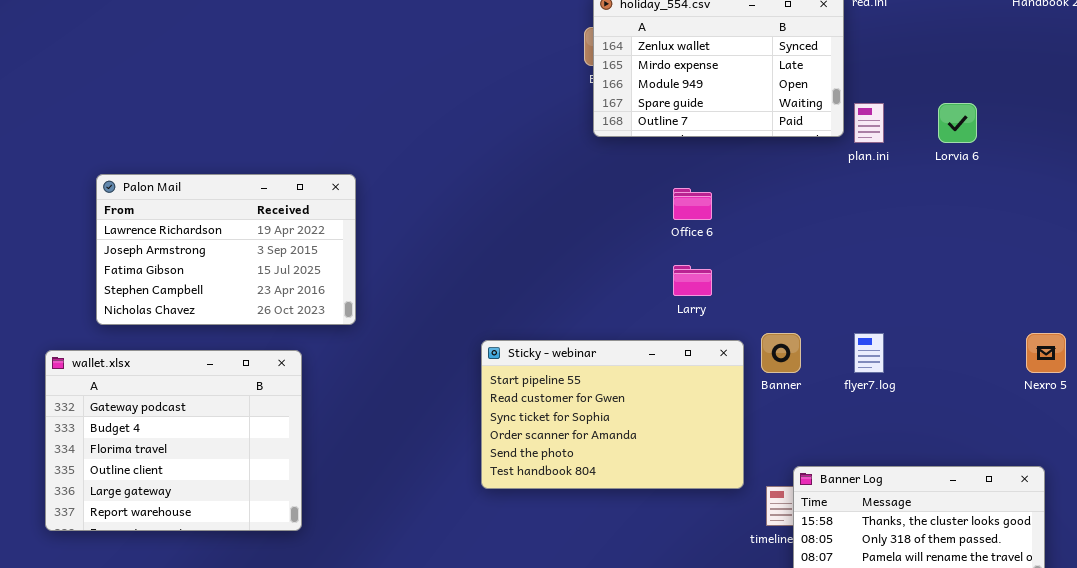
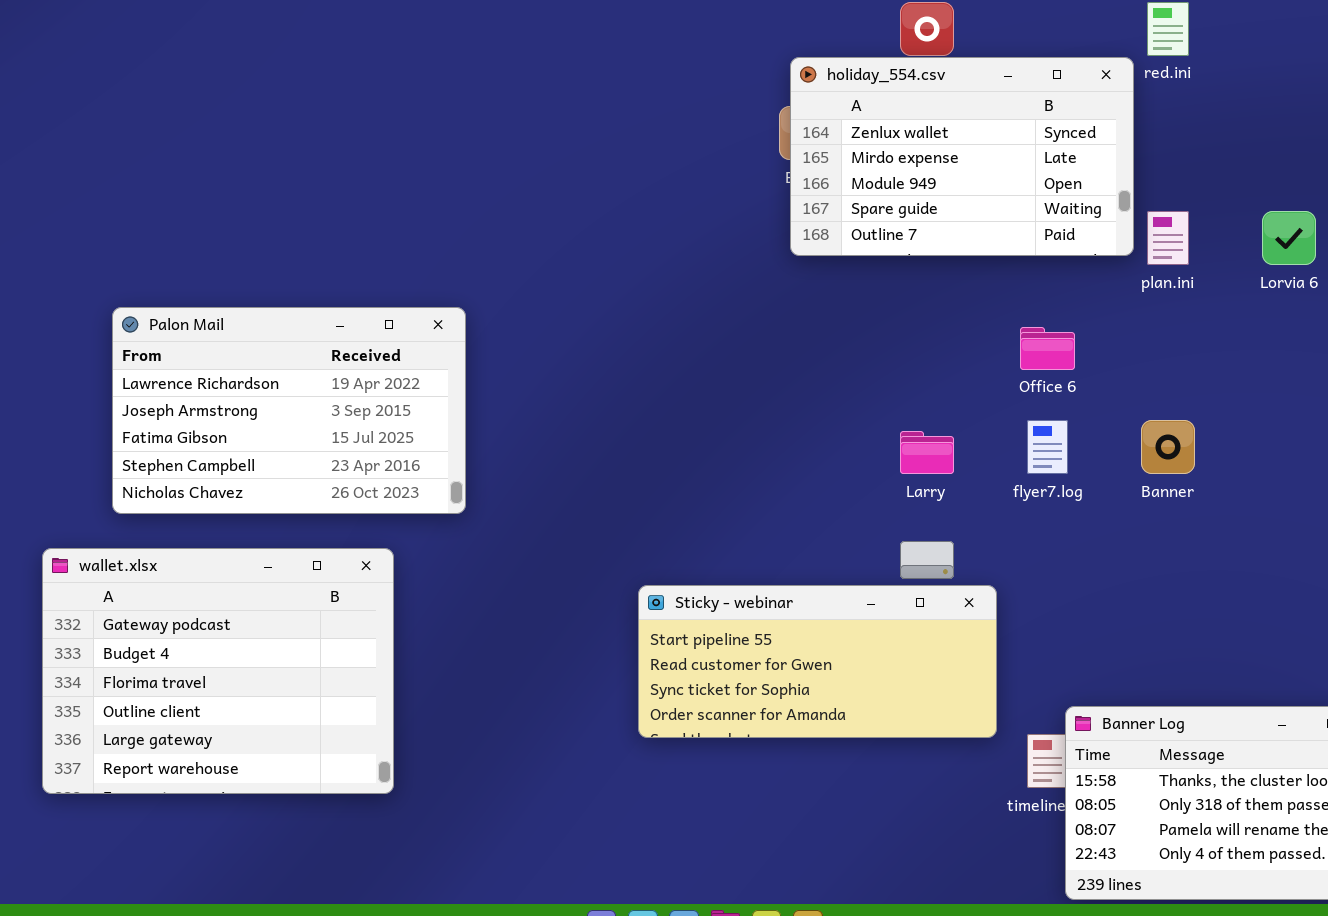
Office 6: [673,188,712,220] -> [1020,327,1075,370], moved
Banner: [761,333,801,373] -> [1141,420,1195,474], moved
flyer7.log: [854,333,884,373] -> [1027,420,1068,474], moved
Sticky - webinar: [481,340,744,489] -> [638,585,997,738], resized

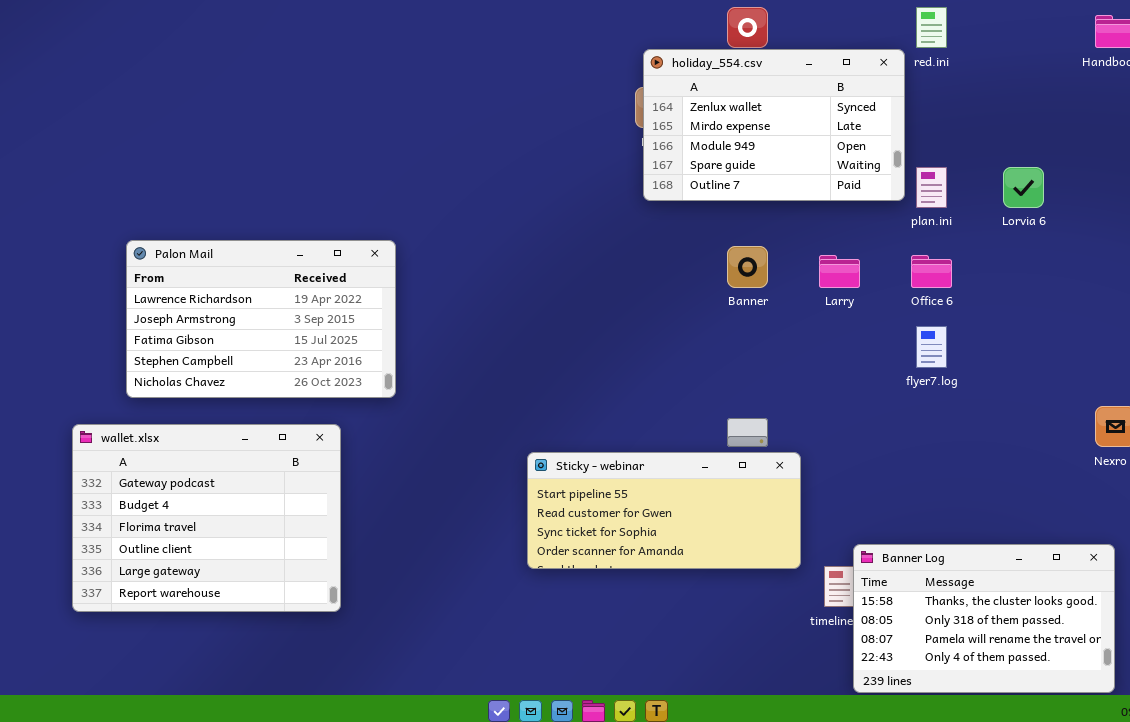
Office 6: [1020,327,1075,370] -> [911,255,952,288], moved
flyer7.log: [1027,420,1068,474] -> [916,326,947,368], moved
Banner: [1141,420,1195,474] -> [727,246,768,288], moved
Larry: [900,431,954,474] -> [819,255,860,288], moved

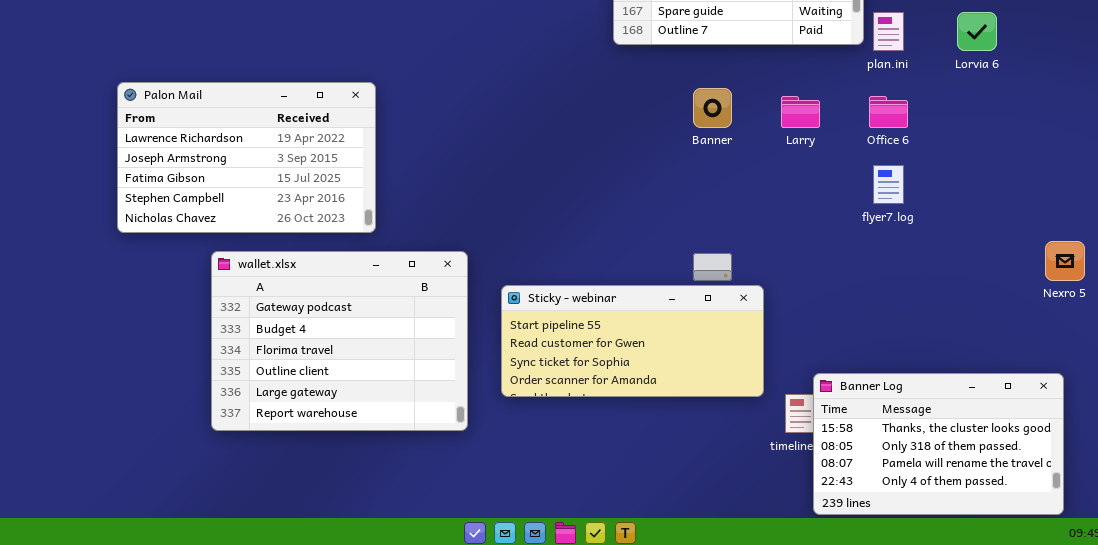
wallet.xlsx: [72,424,341,612] -> [211,251,468,431], moved

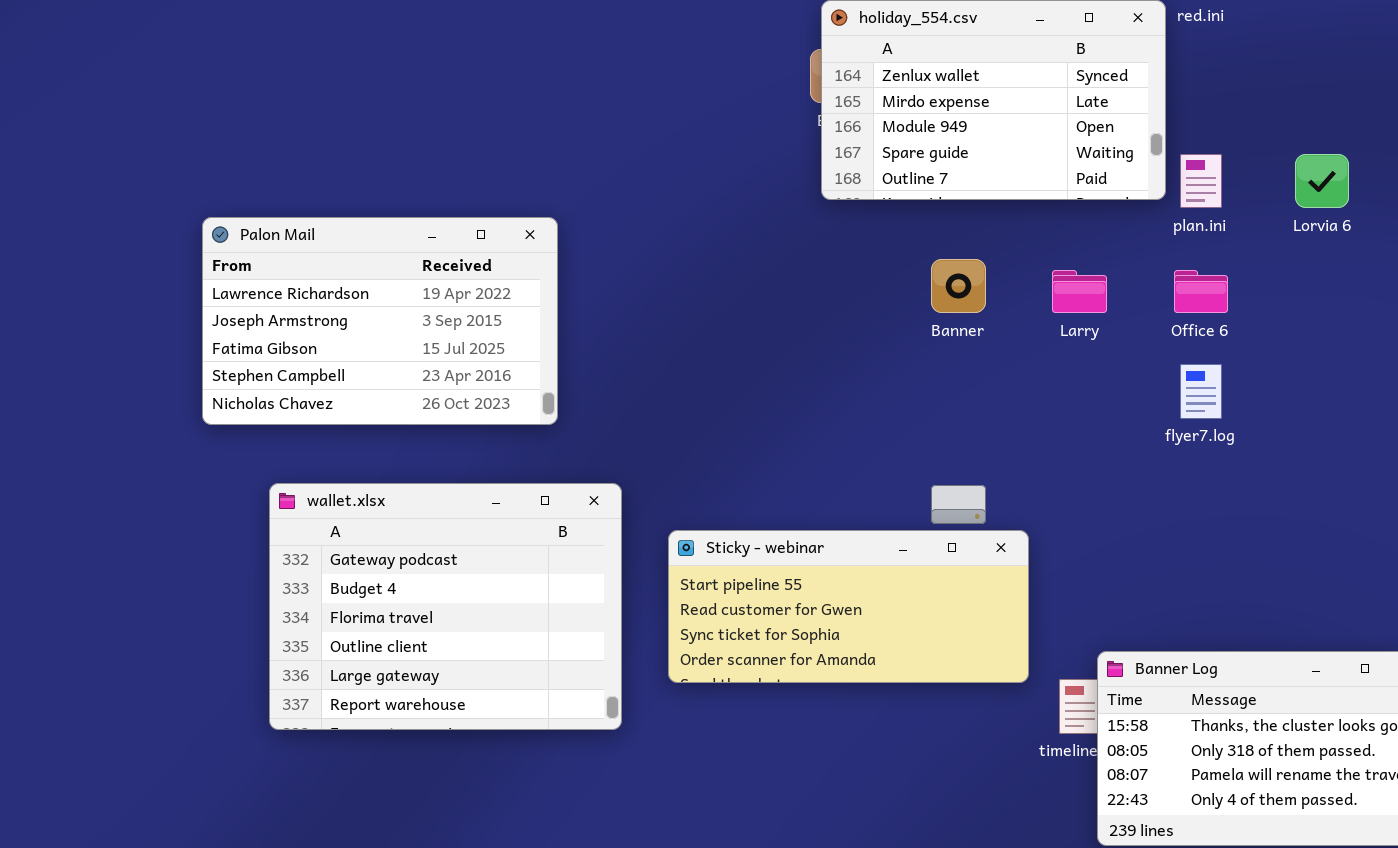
Palon Mail: [117,82,376,233] -> [202,217,558,425], moved

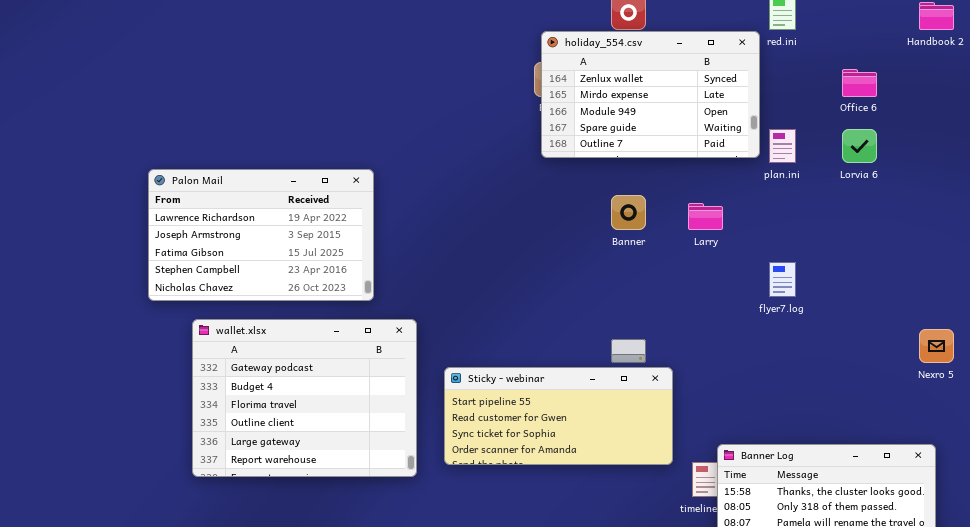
Office 6: [1174,270,1228,313] -> [842,69,877,97], moved
wallet.xlsx: [269,483,622,730] -> [192,319,417,477], moved

